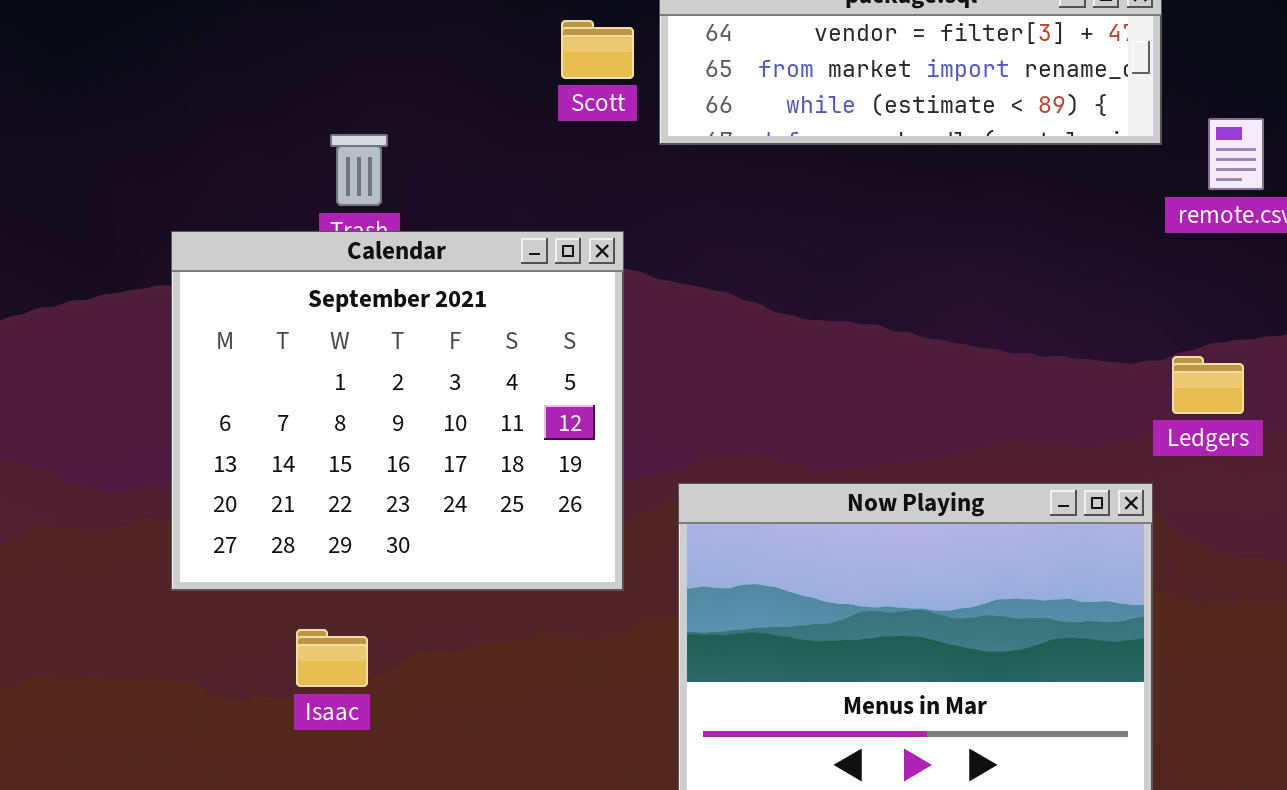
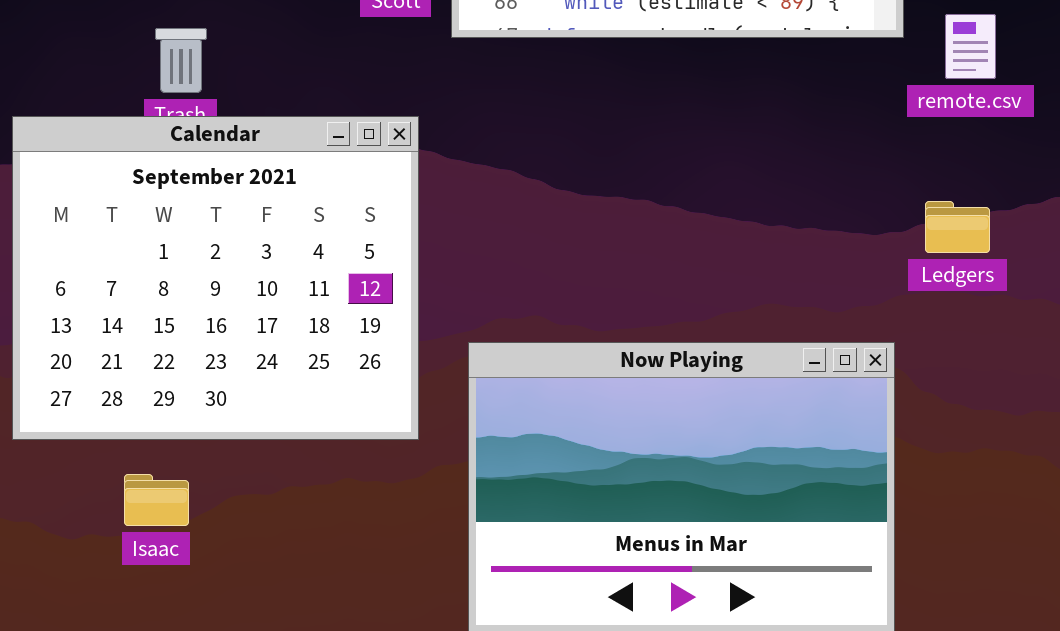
Ledgers: [1172,356,1244,414] -> [925,201,990,253], moved

